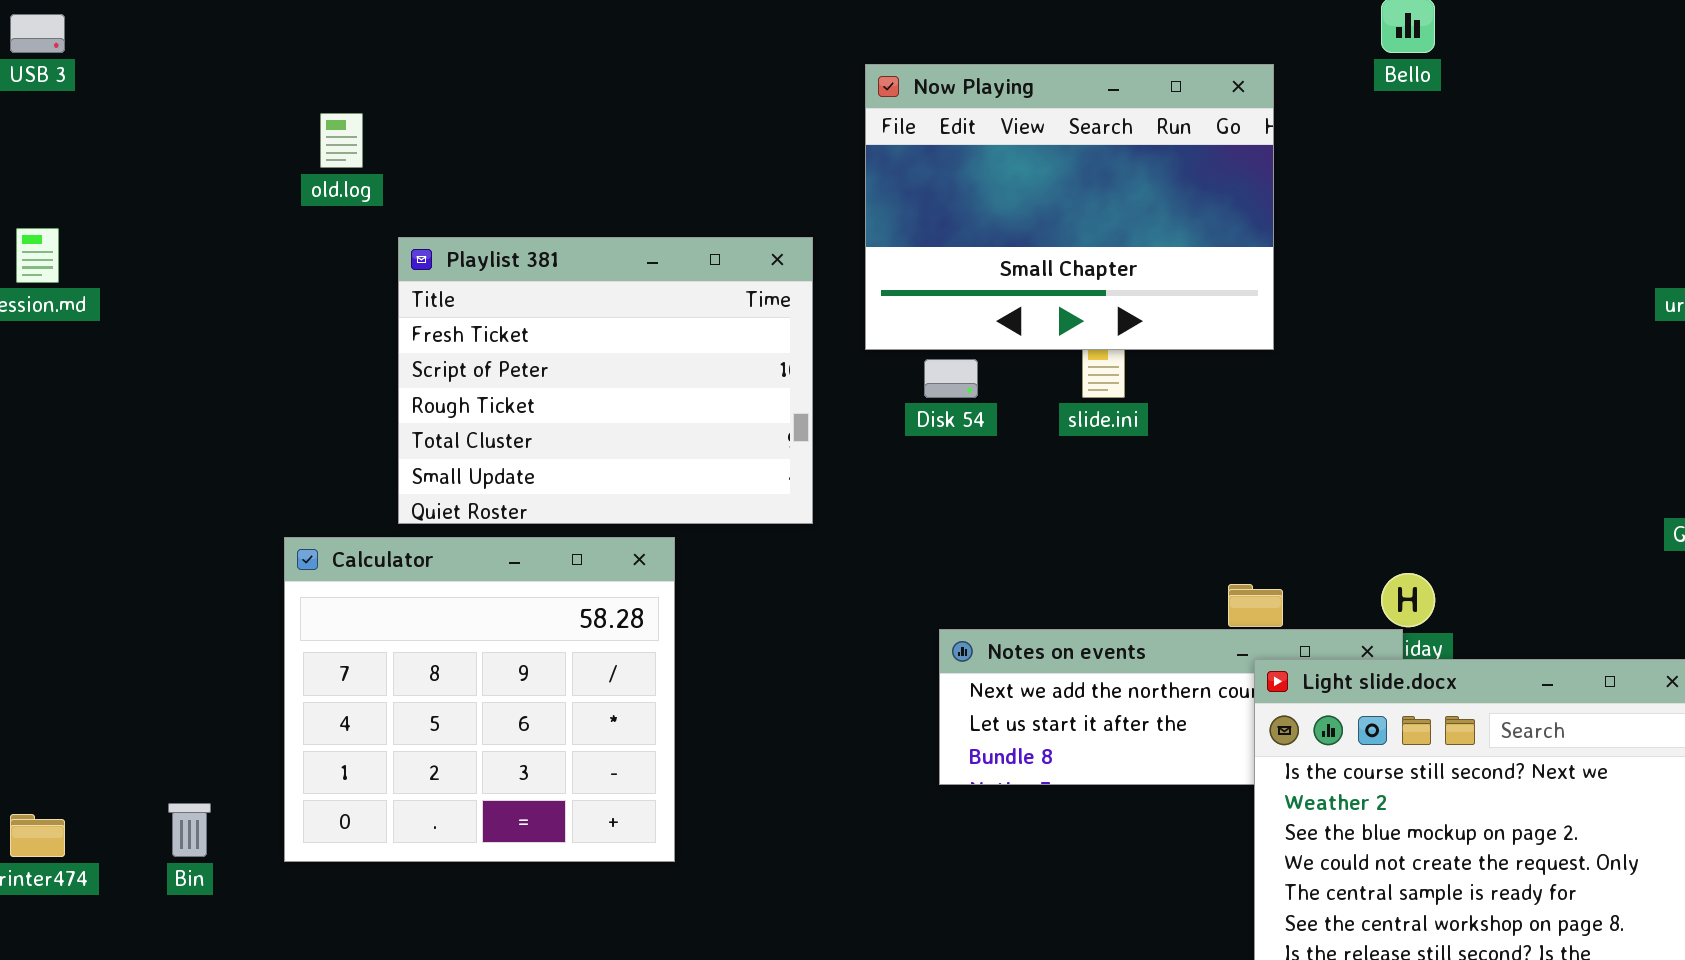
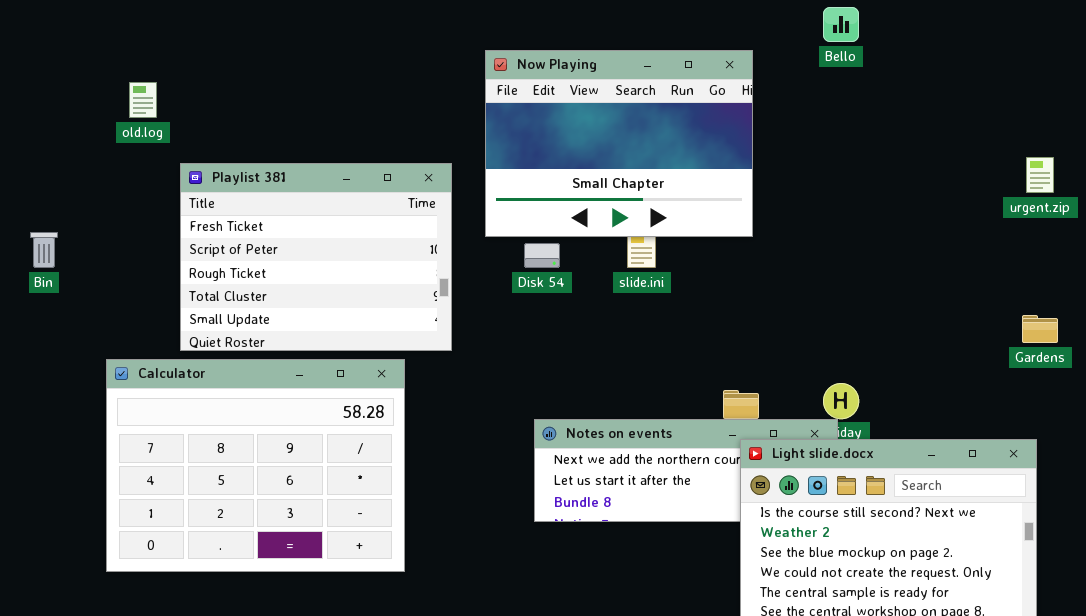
Calculator: [284,537,675,862] -> [106,359,405,572], resized
Bin: [168,803,211,857] -> [30,232,58,268], moved

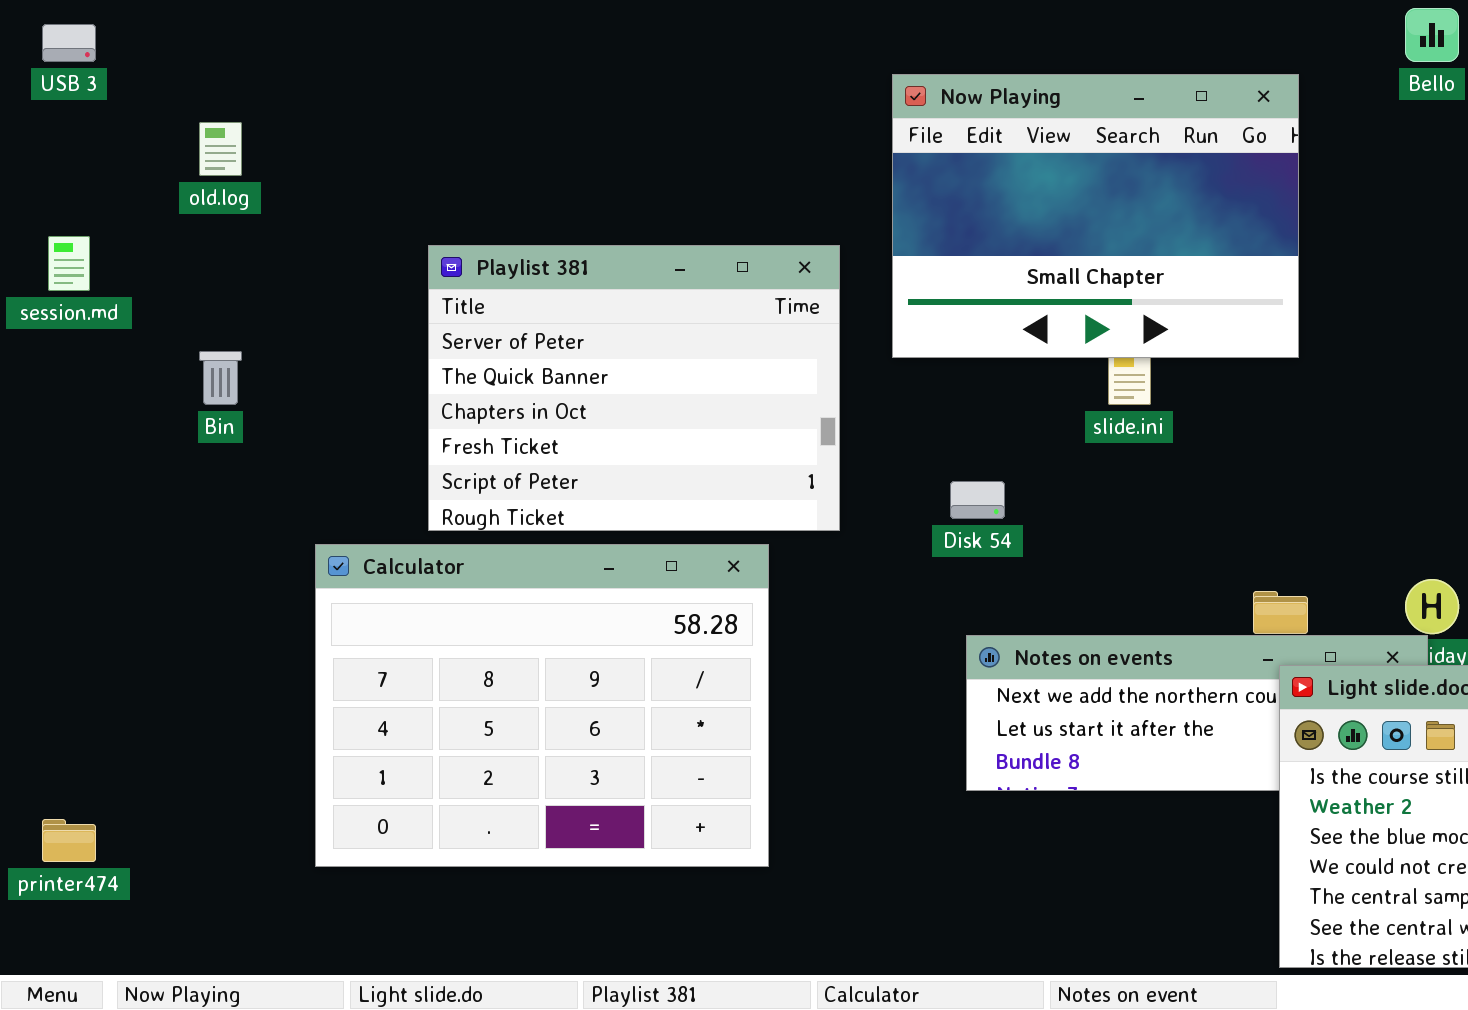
old.log: [129,82,157,118] -> [199,122,242,176], moved
Playlist 381: [180,163,452,351] -> [428,245,840,531], scrolled up 3 rows
Disk 54: [524,243,560,268] -> [950,481,1005,519], moved

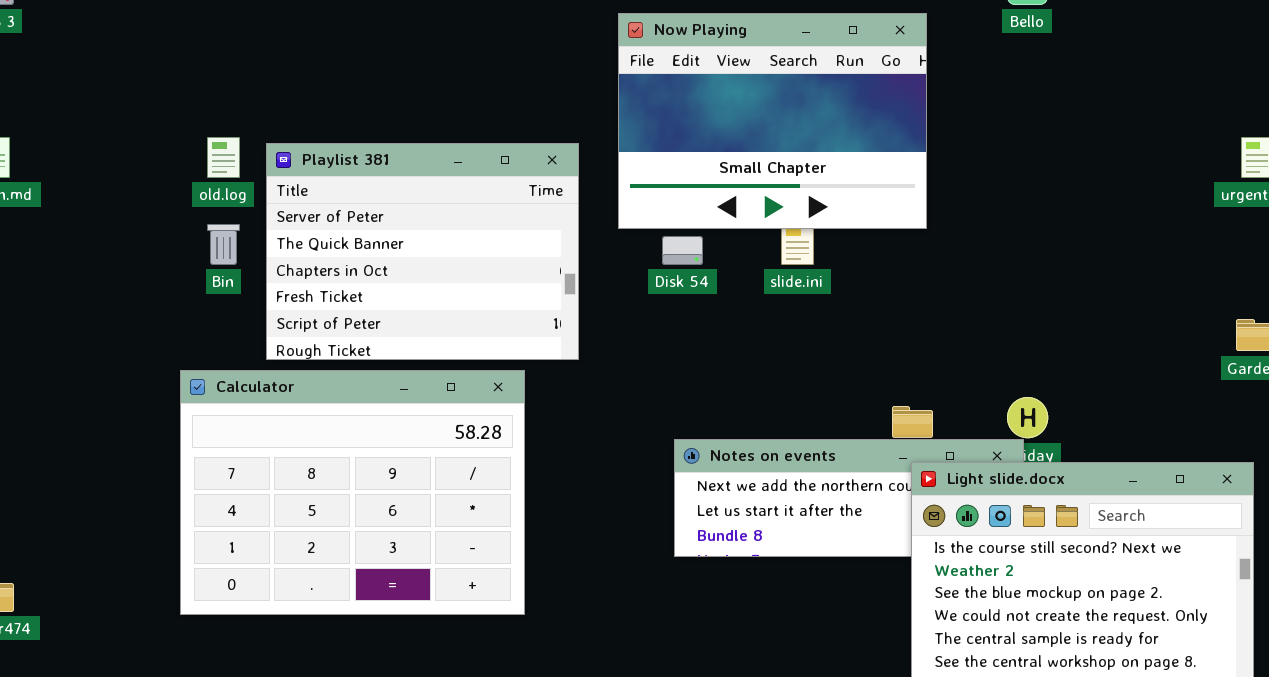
old.log: [199,122,242,176] -> [207,137,240,178], moved
Bin: [199,351,242,405] -> [207,224,240,265], moved
Disk 54: [950,481,1005,519] -> [662,236,703,265], moved

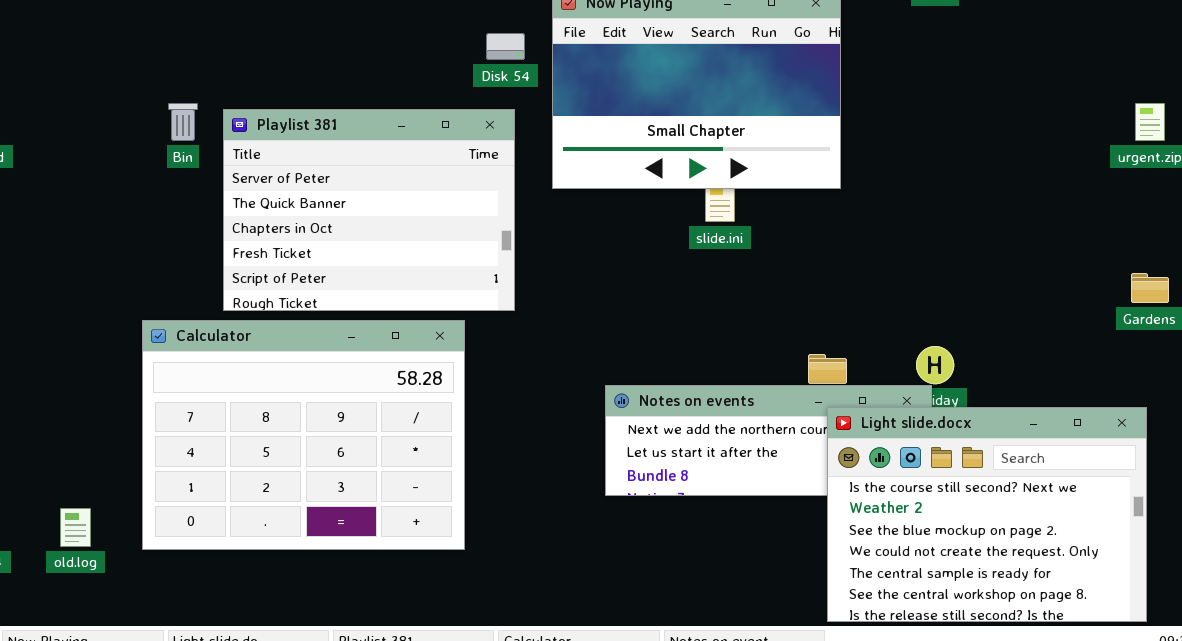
old.log: [207,137,240,178] -> [60,508,91,547], moved
Bin: [207,224,240,265] -> [168,103,198,141], moved
Disk 54: [662,236,703,265] -> [486,33,525,60], moved

